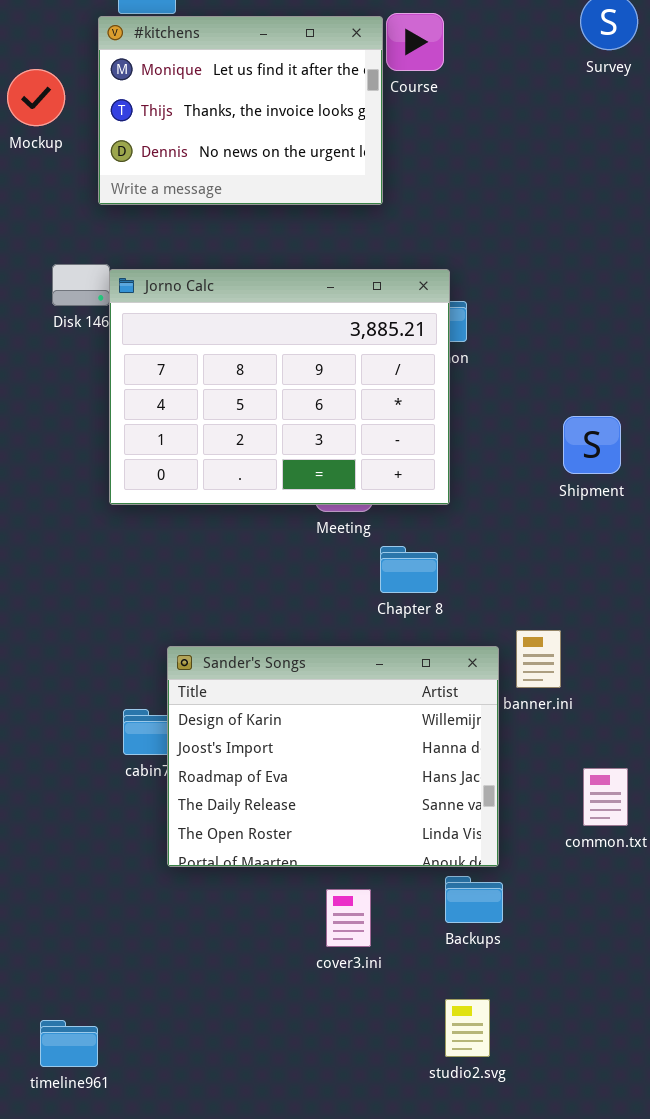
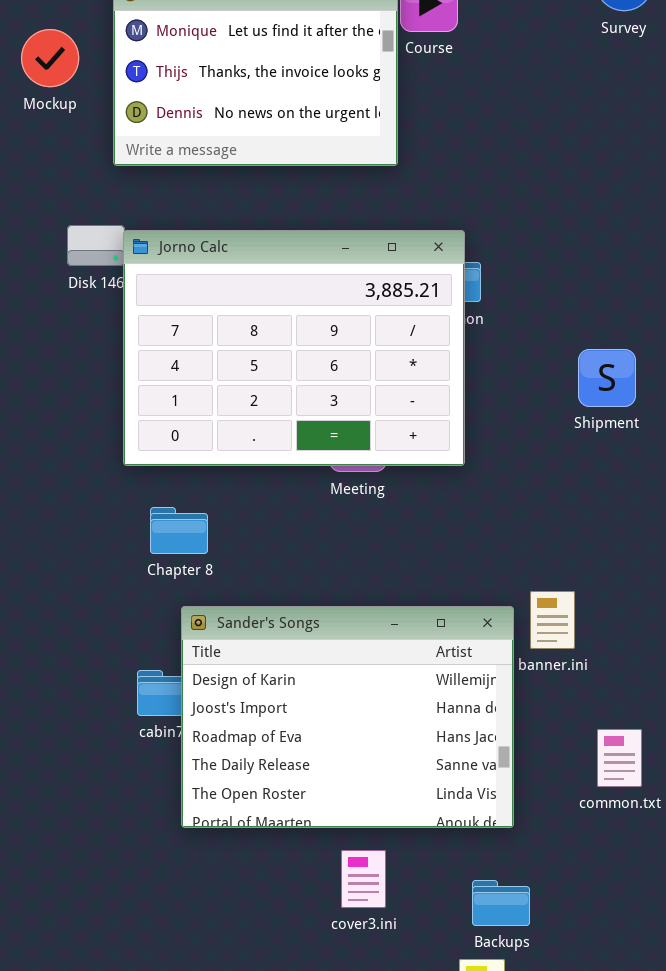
Shipment: [563,416,621,474] -> [578,349,636,407], moved
Chapter 8: [380,546,438,593] -> [150,507,208,554], moved
Backups: [445,876,503,923] -> [472,880,530,926], moved

